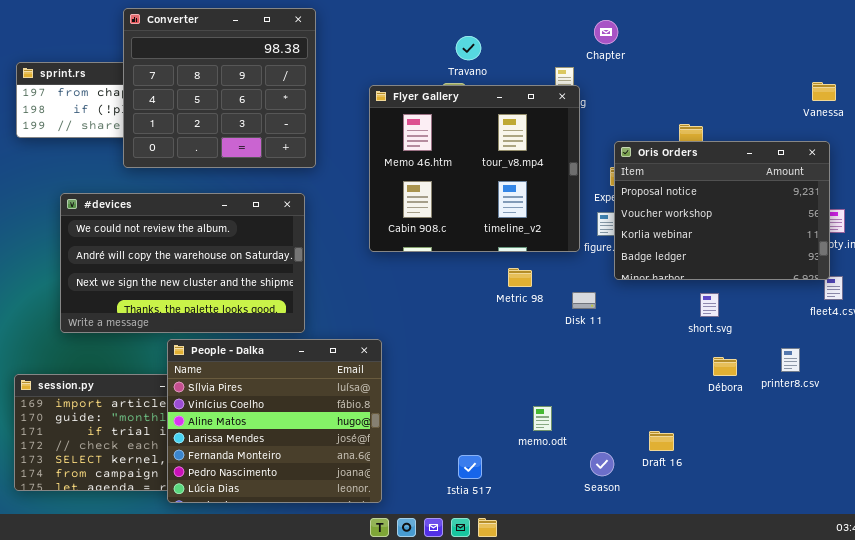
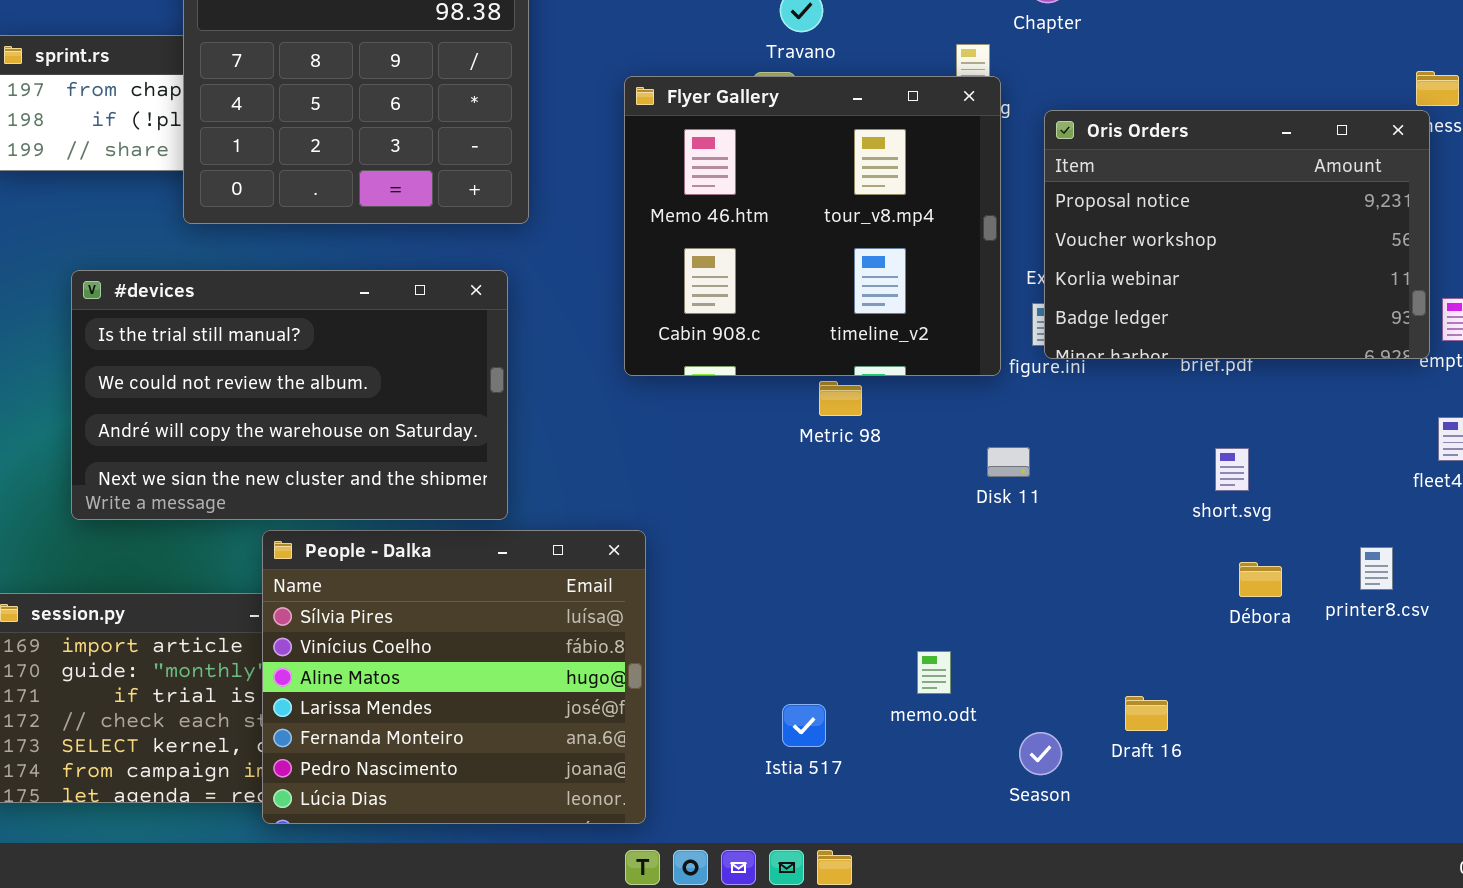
Oris Orders: [614,141,830,280] -> [1044,110,1430,359], moved
#devices: [60,193,305,333] -> [71,270,508,520], scrolled up 1 row
Metric 98: [508,268,532,287] -> [819,381,862,416], moved
Istia 517: [458,455,482,479] -> [782,704,826,747], moved

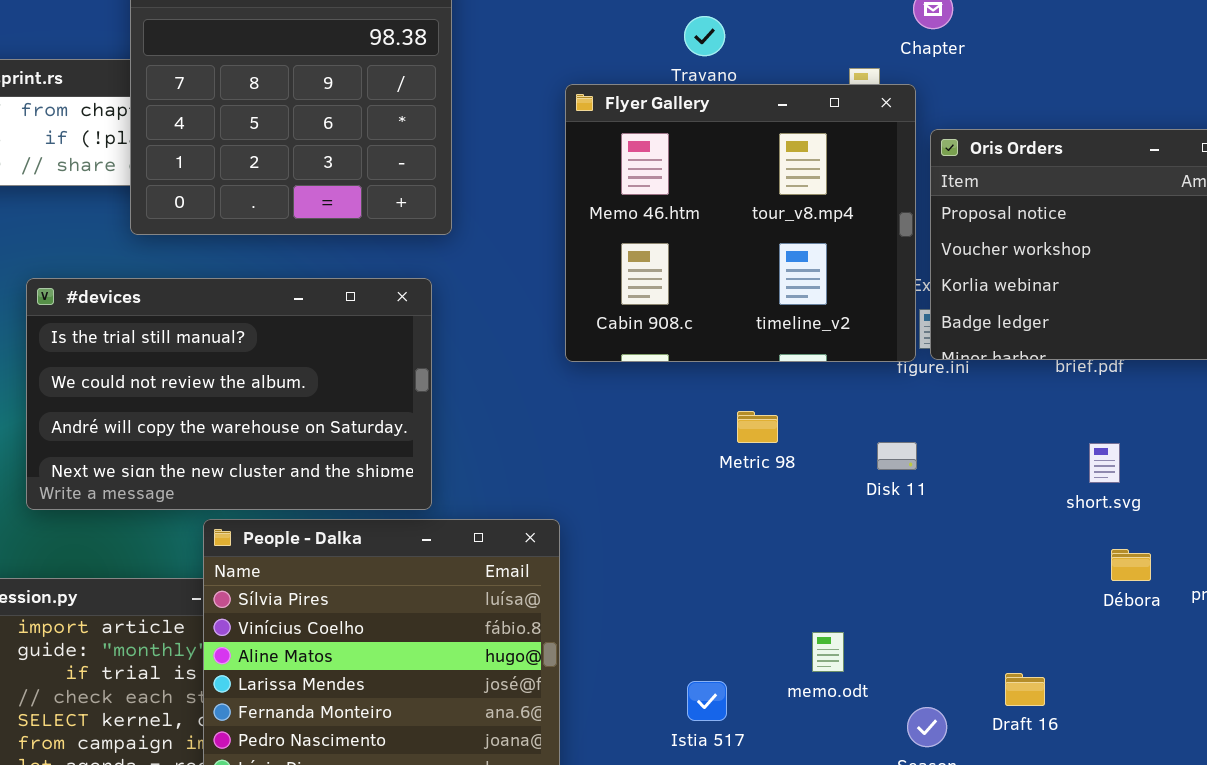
Flyer Gallery: [624,76,1001,376] -> [565,84,916,362], moved
Metric 98: [819,381,862,416] -> [737,411,778,443], moved

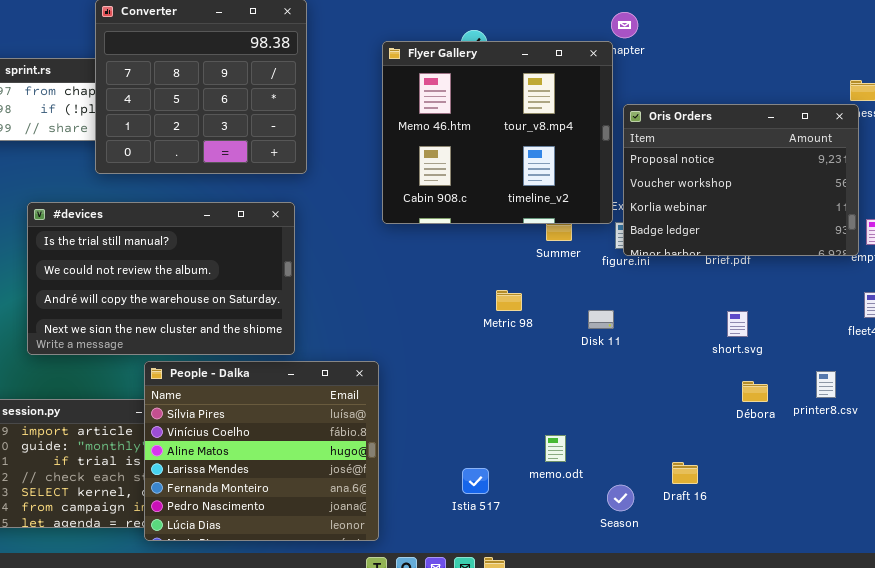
Flyer Gallery: [565,84,916,362] -> [382,41,613,224], moved

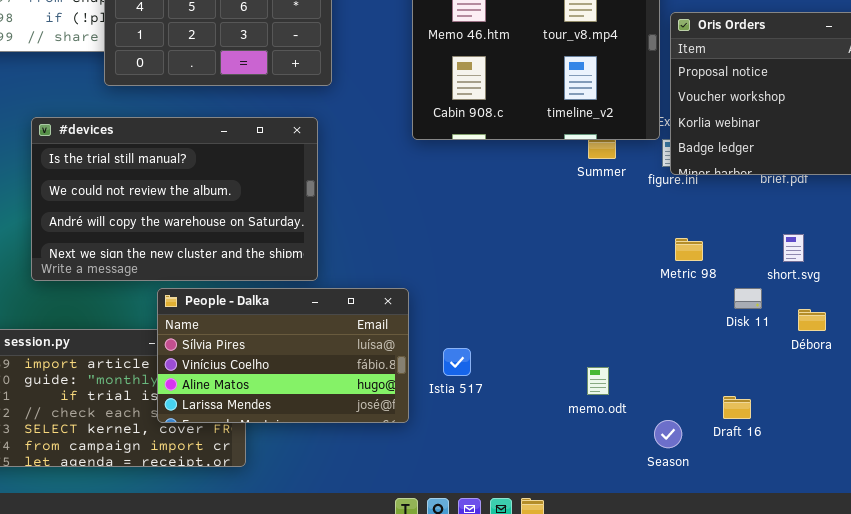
Metric 98: [496,290,522,311] -> [675,238,703,261], moved
Disk 11: [588,310,614,329] -> [734,288,762,309], moved
People - Dalka: [144,361,379,541] -> [157,288,409,423], resized
Istia 517: [462,468,489,494] -> [443,348,471,376], moved

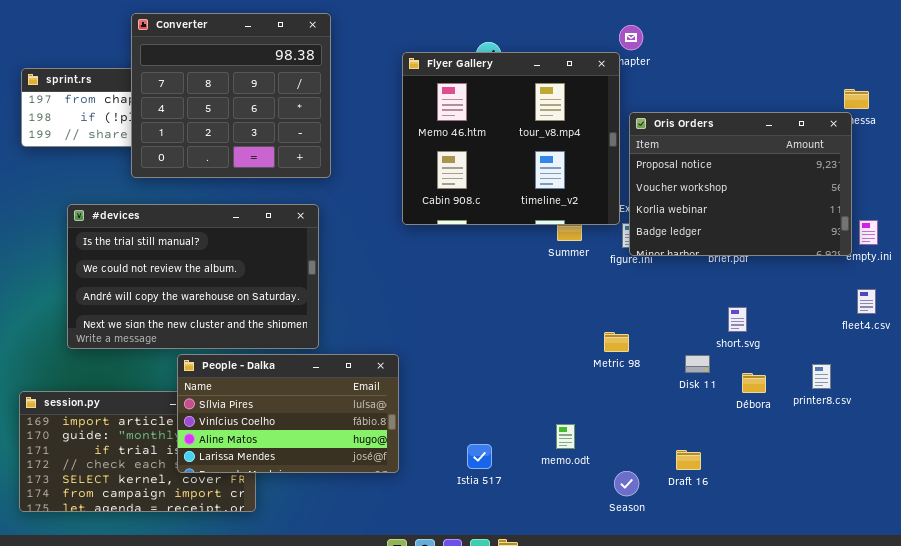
Metric 98: [675,238,703,261] -> [604,332,629,352], moved
Istia 517: [443,348,471,376] -> [467,444,492,469], moved

